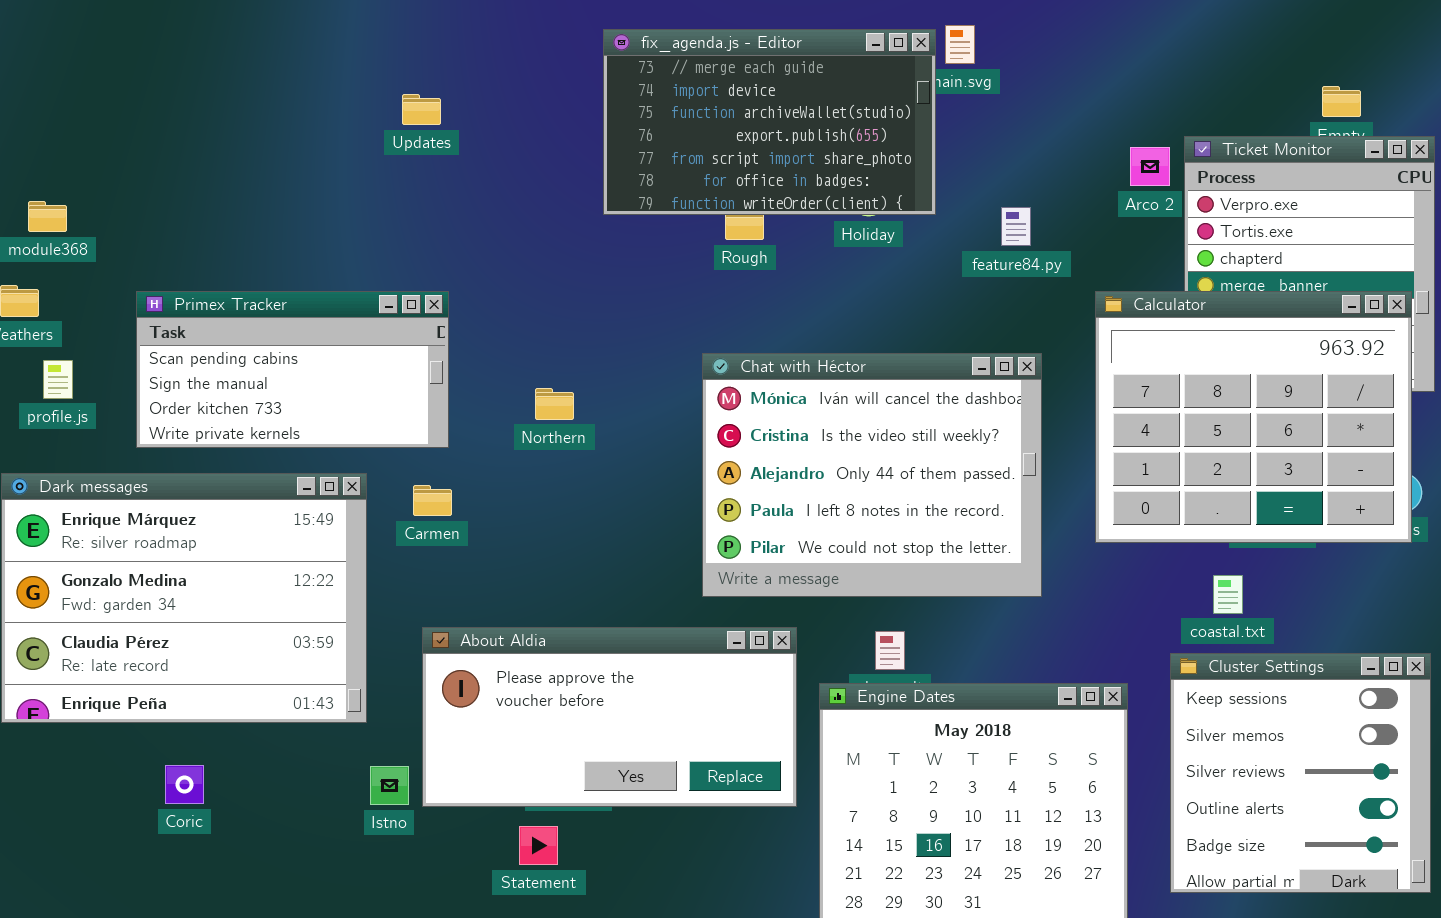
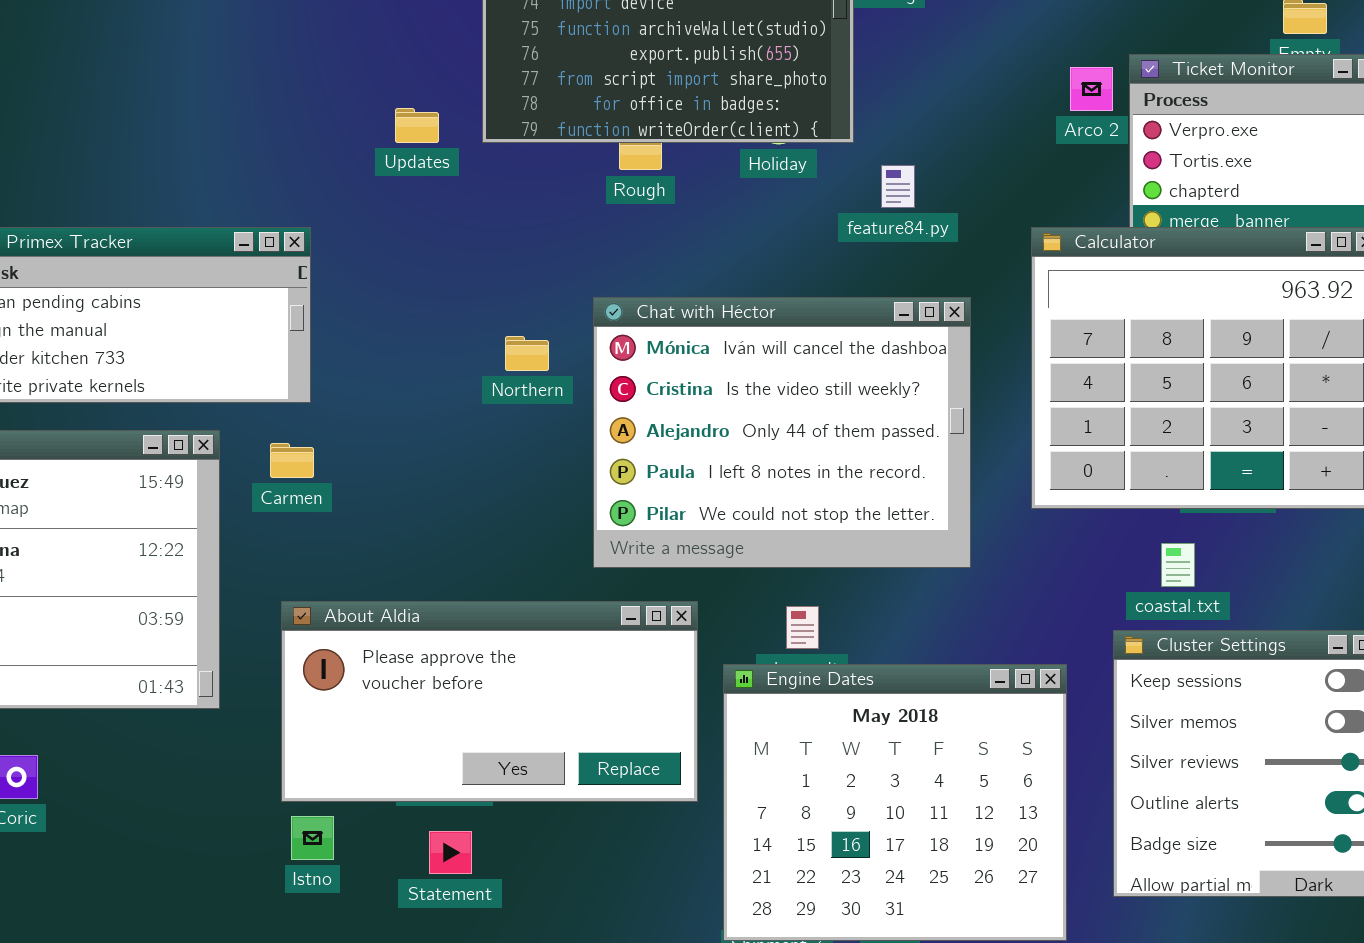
Updates: [402,94,441,125] -> [395,108,439,143], moved
feature84.py: [1001,207,1031,246] -> [881,165,915,208], moved
Northern: [535,388,574,420] -> [505,336,549,371], moved
Istno: [370,766,409,805] -> [291,816,334,860], moved
Statement: [519,826,558,865] -> [429,831,472,874], moved

